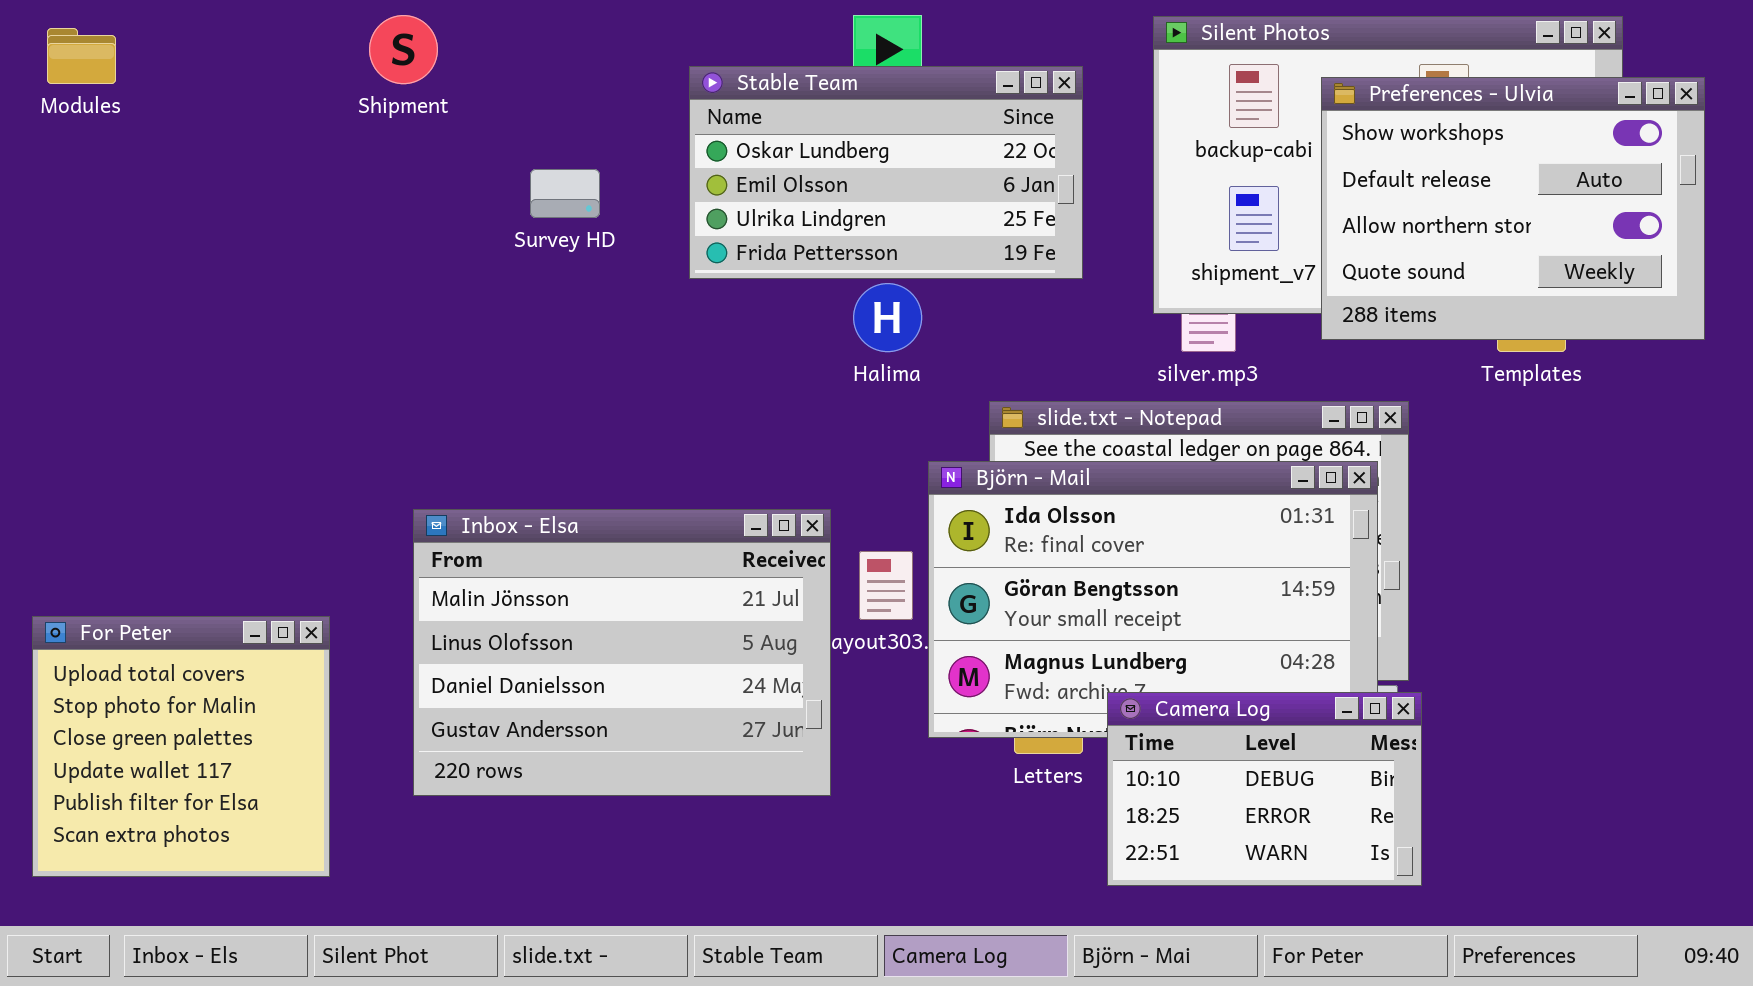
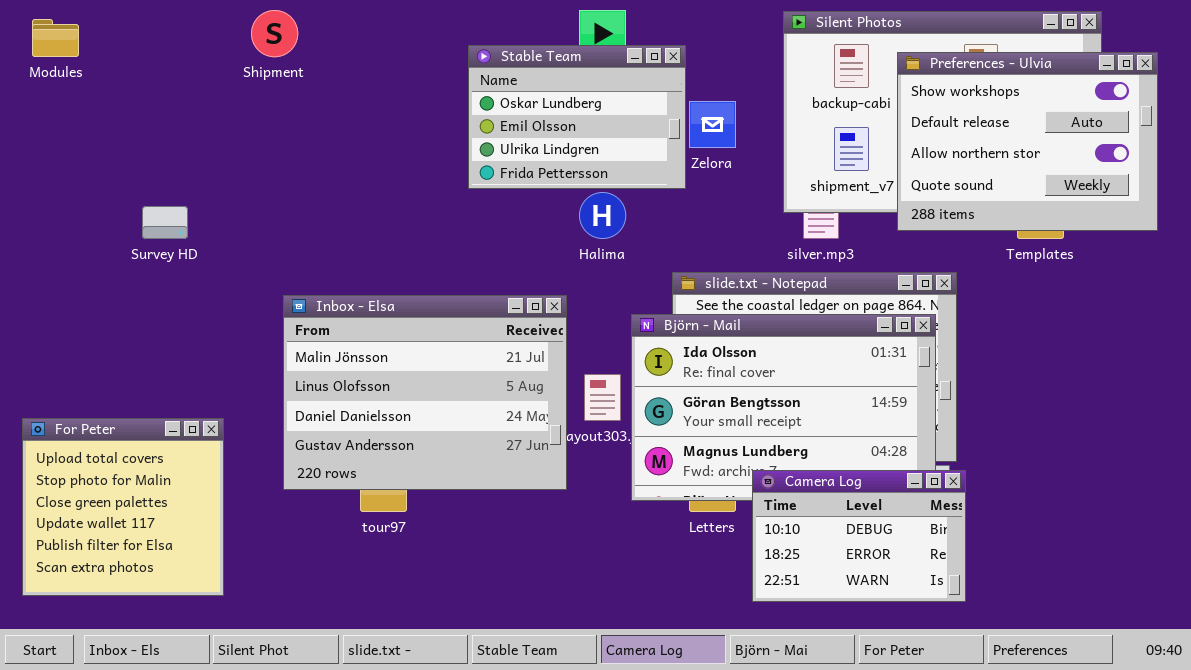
Stable Team: [689,66,1083,279] -> [468,45,686,189], resized
Survey HD: [530,169,600,218] -> [142,206,188,239], moved
Inbox - Elsa: [413,509,831,796] -> [283,295,567,490], moved

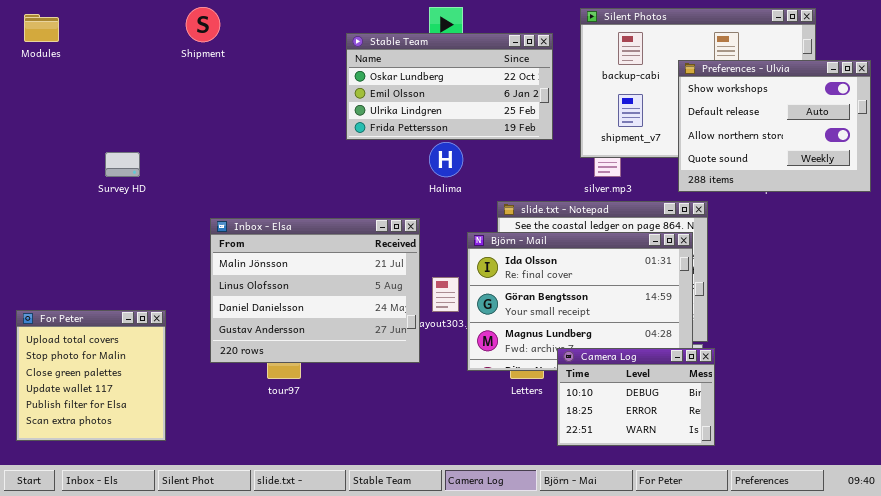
Stable Team: [468,45,686,189] -> [346,33,553,140], resized
Preferences - Ulvia: [897,52,1158,231] -> [678,60,871,192], moved

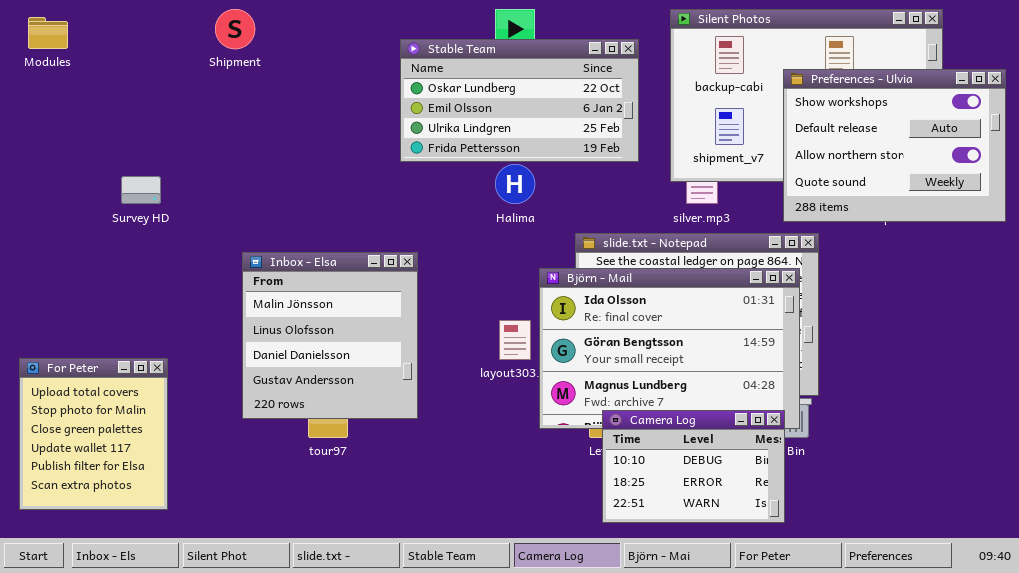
Inbox - Elsa: [210,218,420,363] -> [242,252,418,419], resized
For Peter: [16,310,166,441] -> [19,358,168,510], resized
Camera Log: [557,348,715,446] -> [602,410,785,523], moved

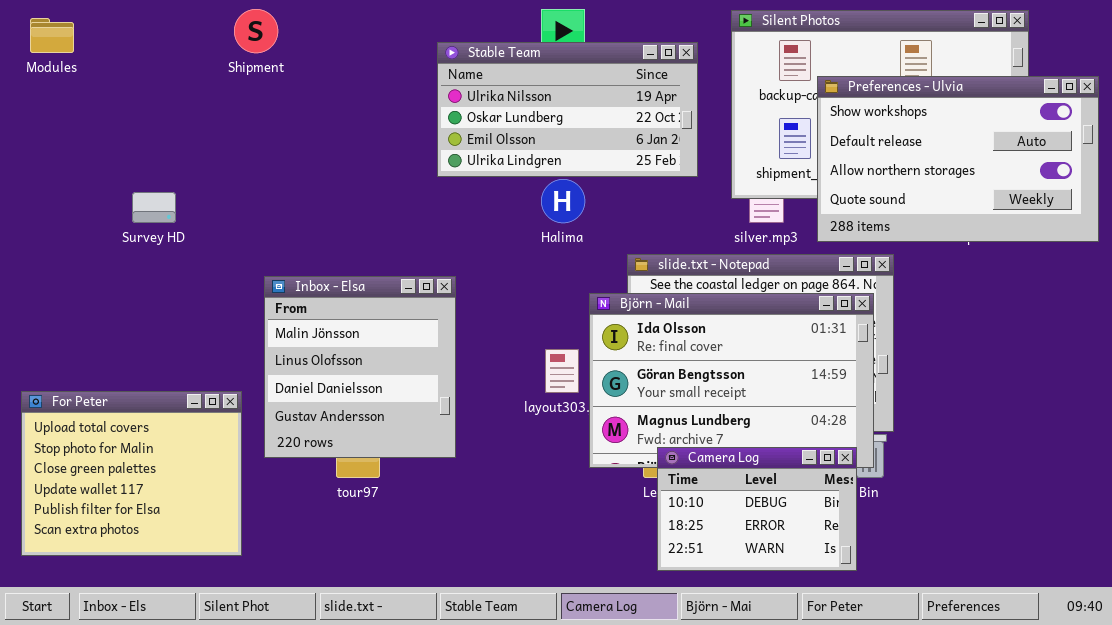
Stable Team: [400,39,639,162] -> [437,42,698,177], scrolled up 1 row
Preferences - Ulvia: [783,69,1006,222] -> [817,76,1099,242], resized
For Peter: [19,358,168,510] -> [21,391,242,556], resized

